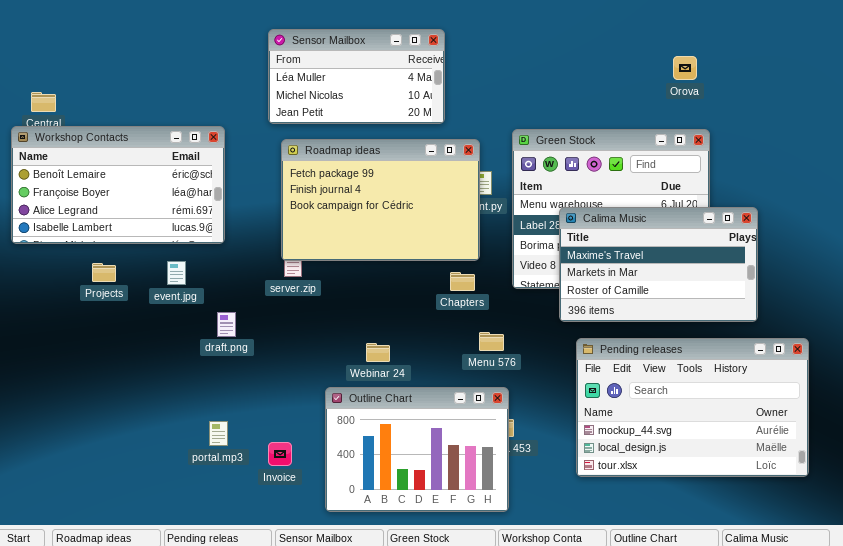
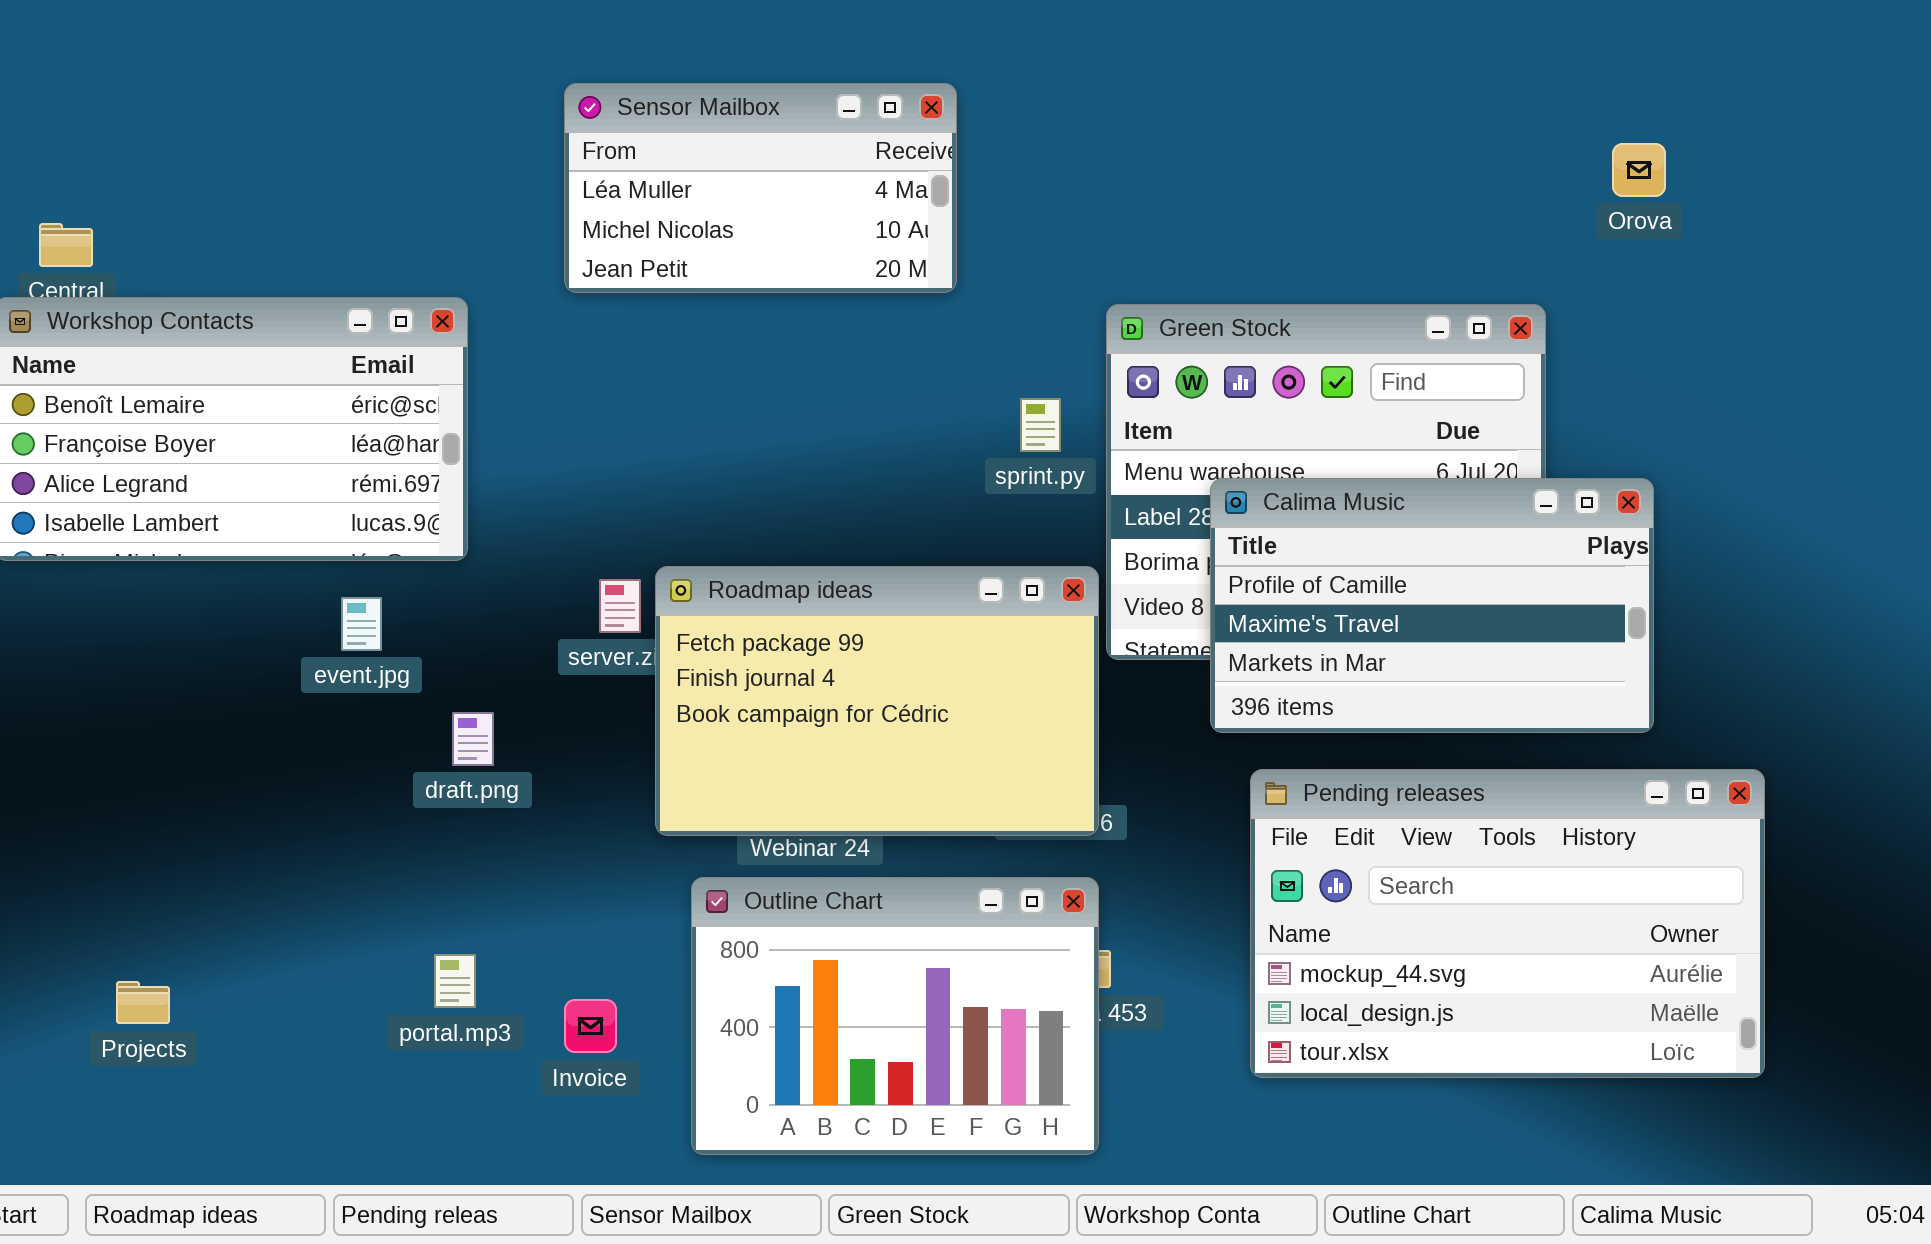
Orova: [673,56,697,80] -> [1612,143,1666,197], moved
Roadmap ideas: [281,139,480,261] -> [655,566,1099,836], moved
Calima Music: [559,207,758,322] -> [1210,478,1654,733], scrolled up 1 row
Projects: [92,263,116,282] -> [116,981,170,1024], moved

